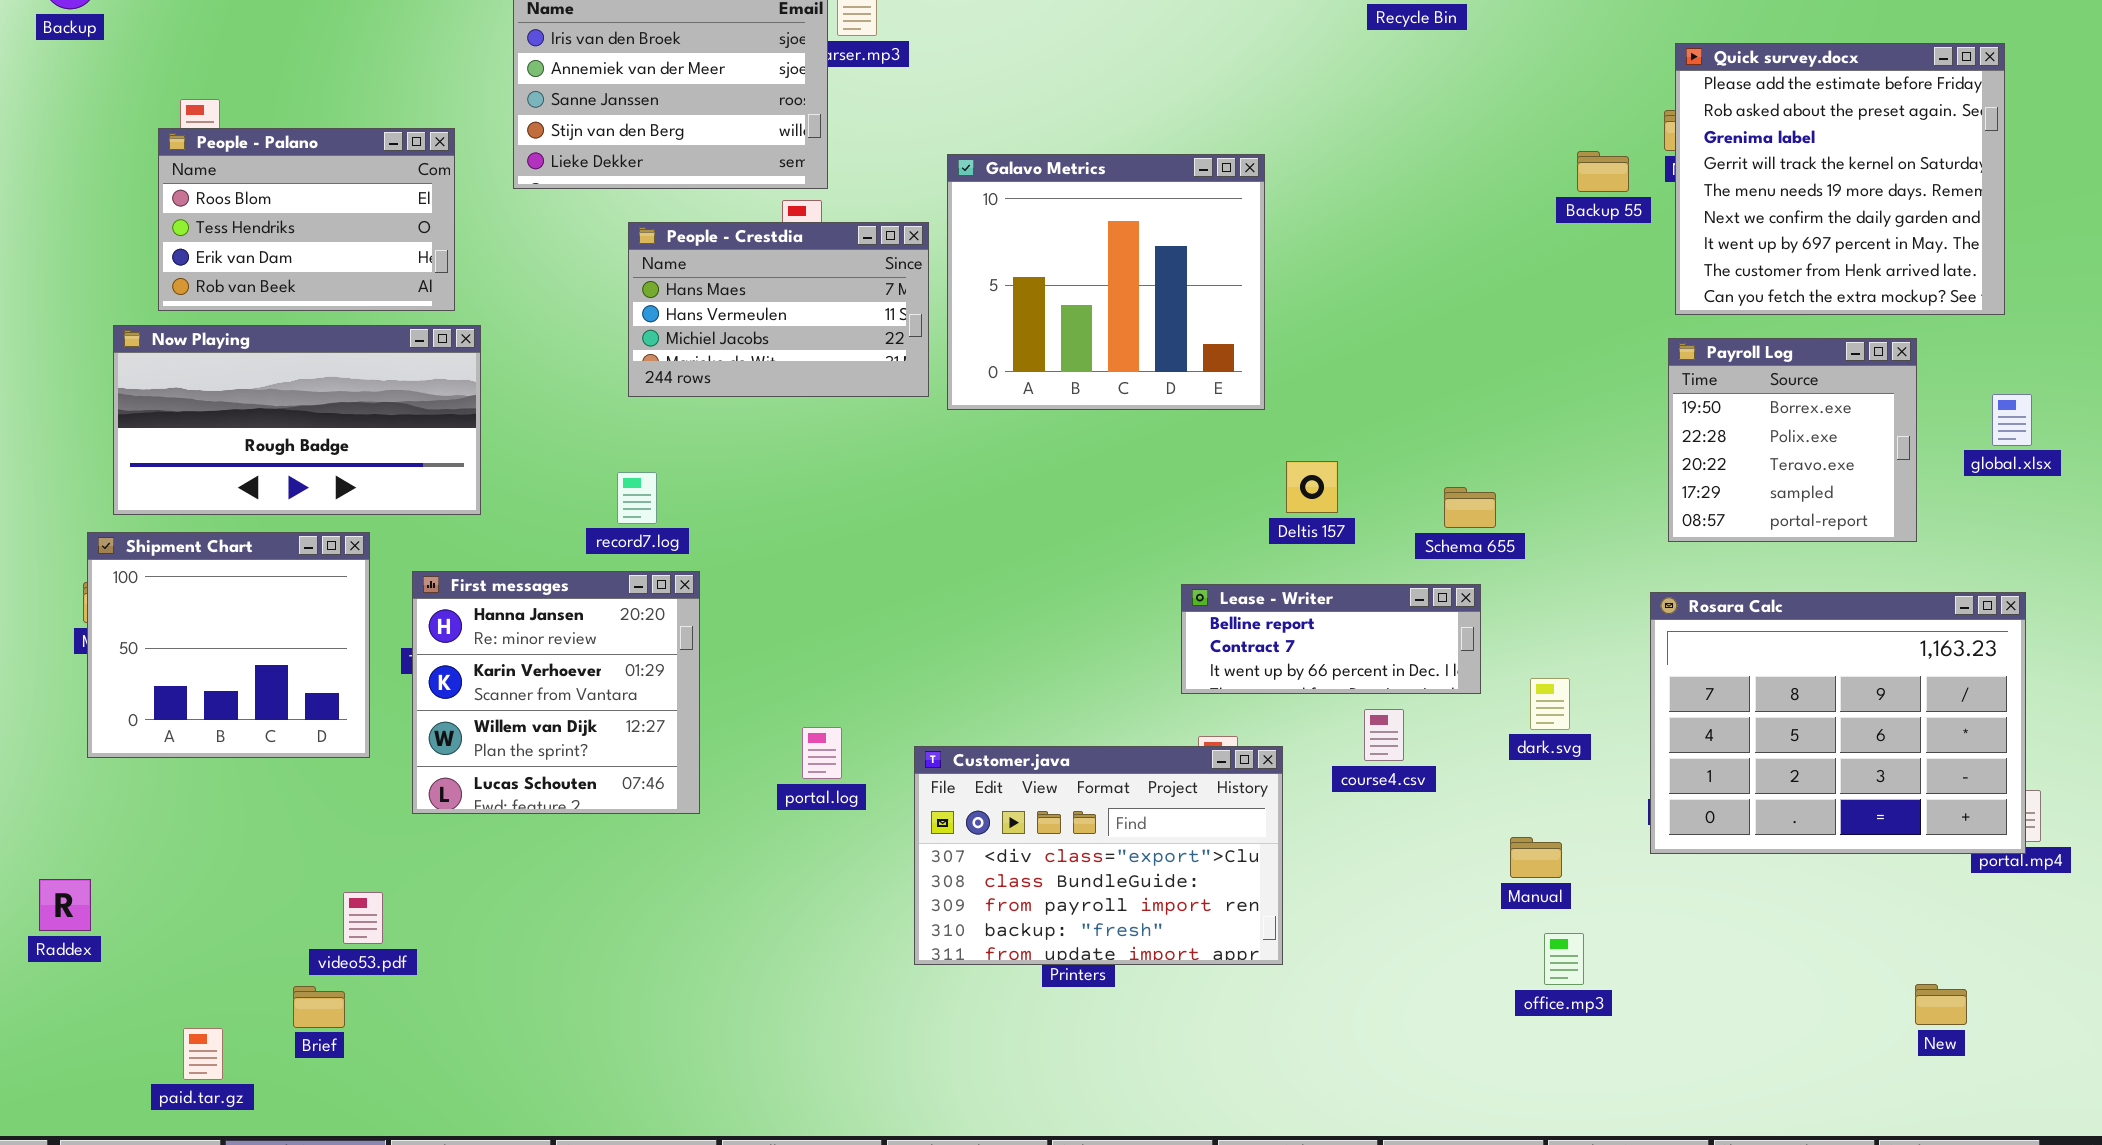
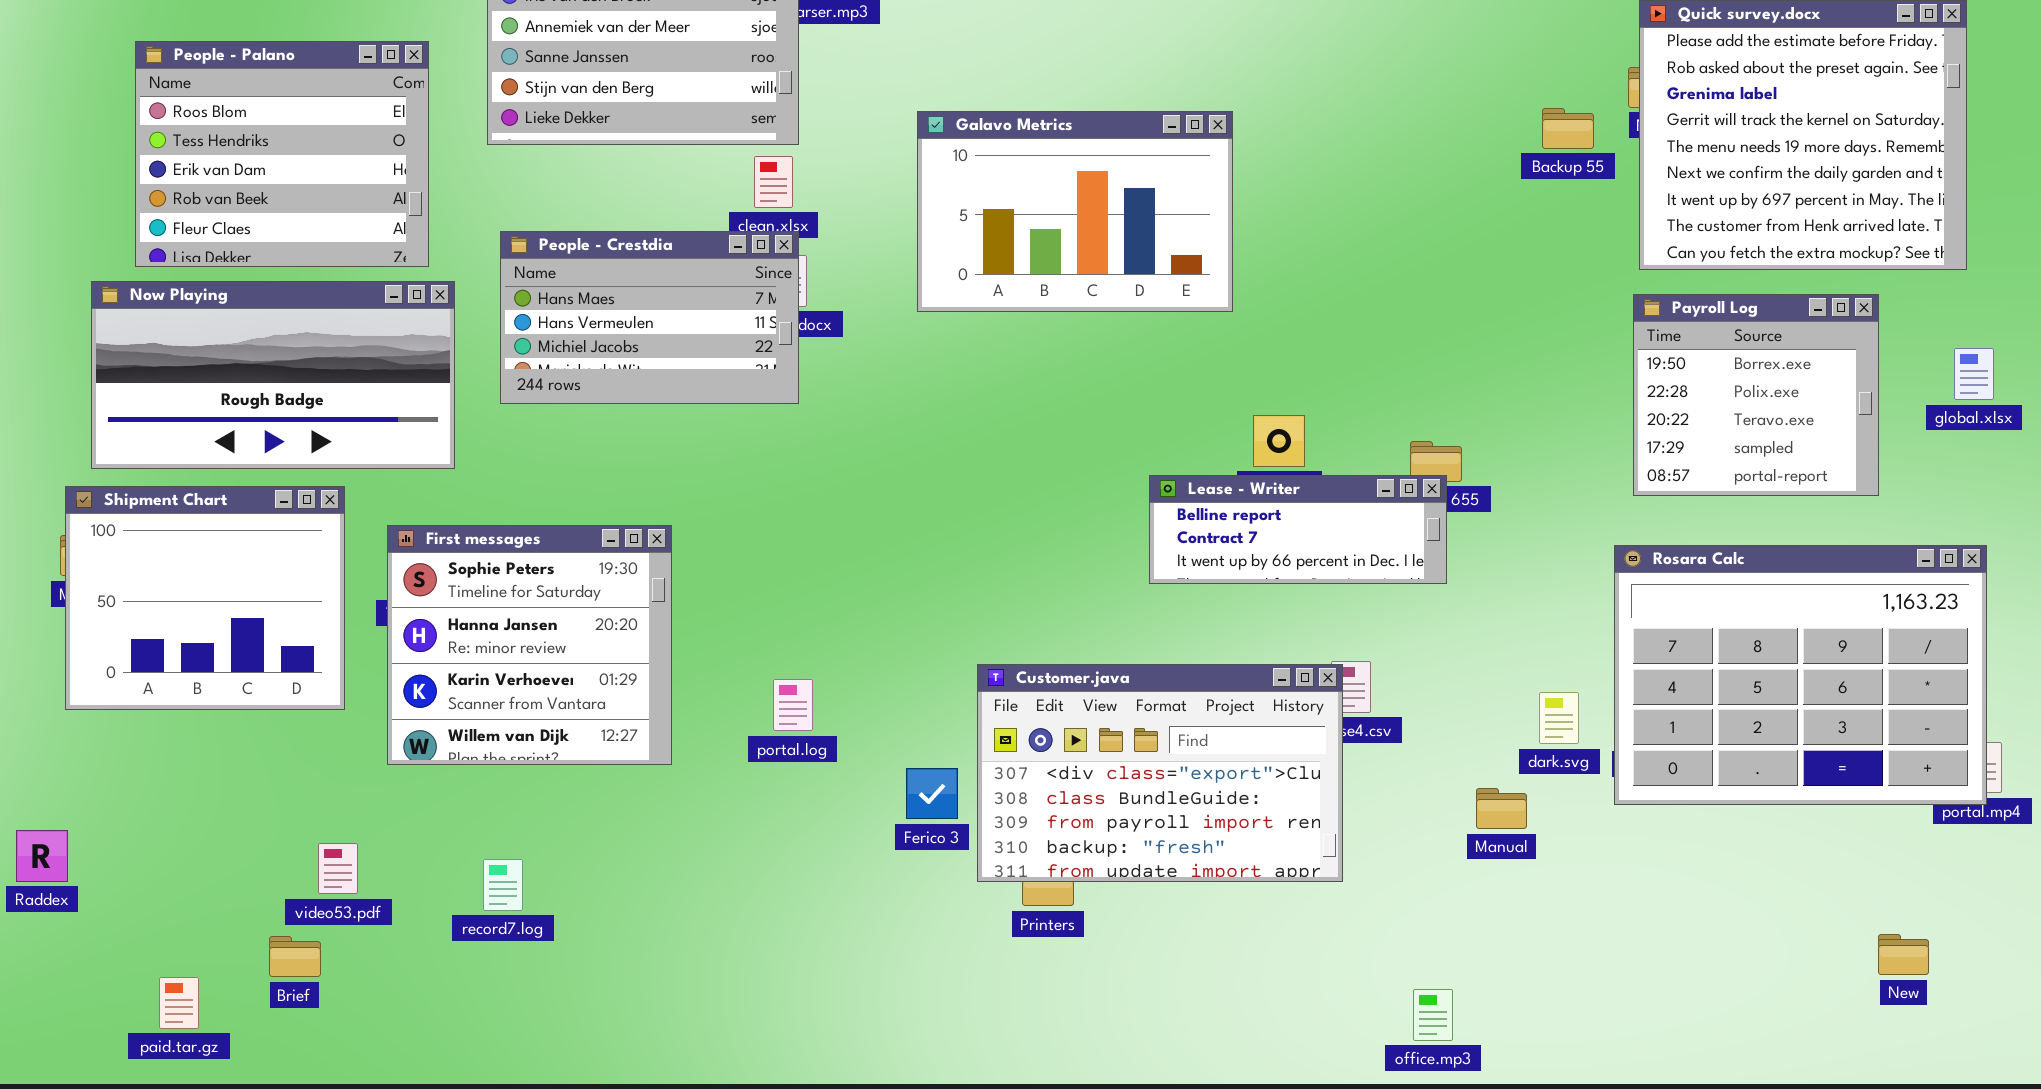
People - Palano: [158,128,455,311] -> [135,41,429,267], resized
Galavo Metrics: [947,154,1265,410] -> [917,111,1233,312], resized
People - Crestdia: [628,222,929,397] -> [500,231,799,404], moved
record7.log: [617,472,657,524] -> [483,859,523,911], moved
First messages: [412,571,700,814] -> [387,525,672,765], scrolled up 1 row
Lease - Writer: [1181,584,1481,694] -> [1149,475,1447,584], moved
dark.svg: [1530,678,1570,730] -> [1539,692,1579,744], moved
Customer.java: [914,746,1283,965] -> [977,664,1343,882], moved
office.mp3: [1544,933,1584,985] -> [1413,989,1453,1041], moved

